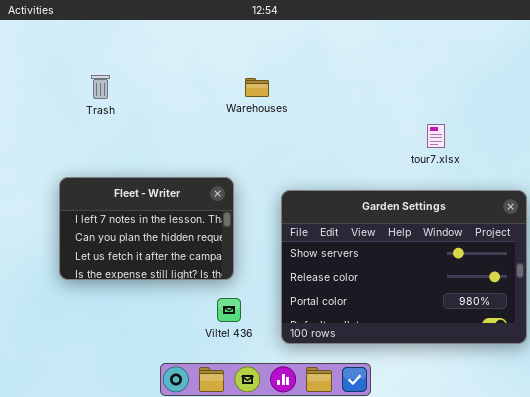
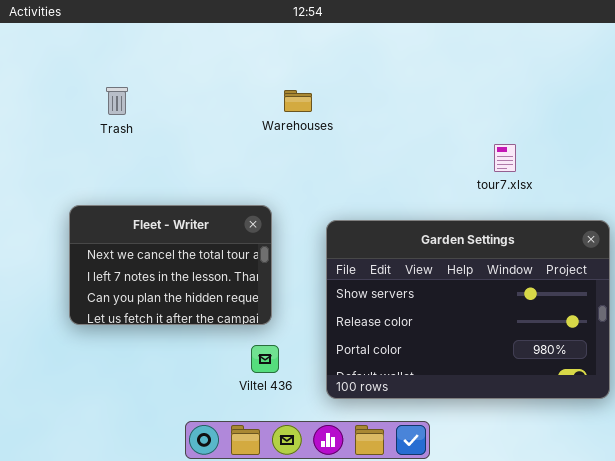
Fleet - Writer: [59,177,234,280] -> [69,205,272,325], scrolled up 1 row

